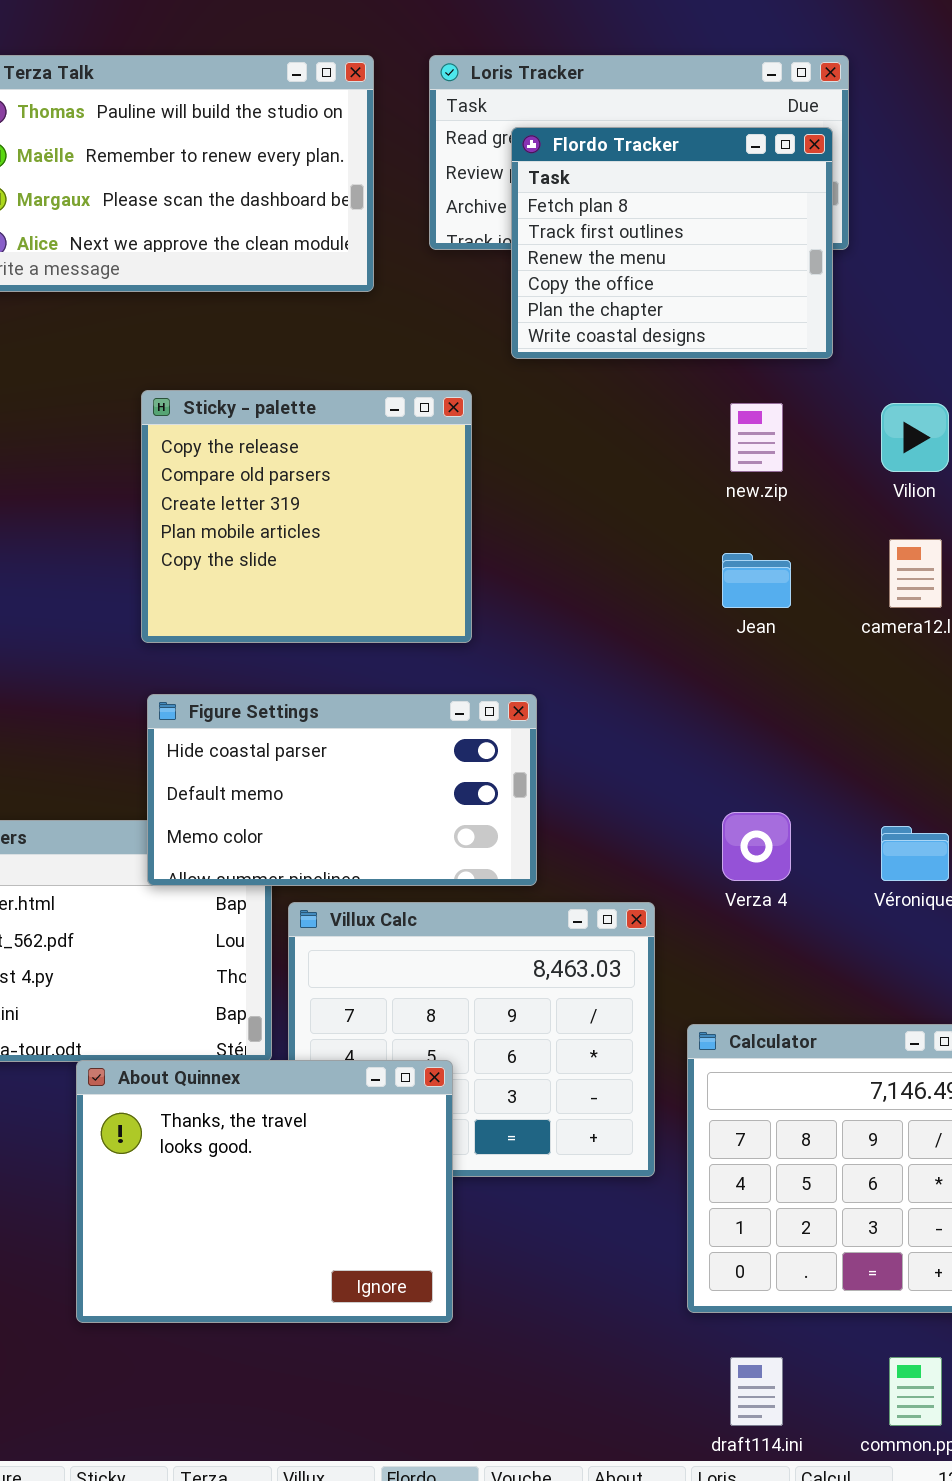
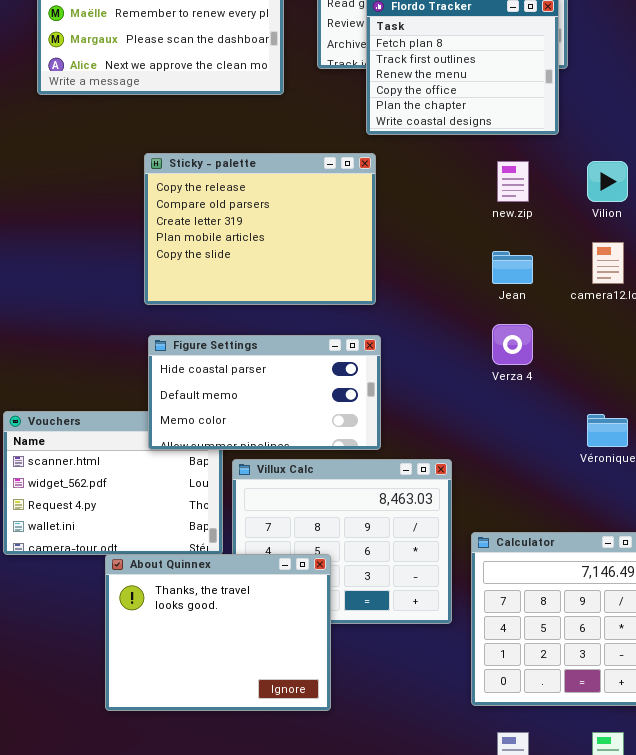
Sticky - palette: [141,390,472,643] -> [144,153,376,305], resized
Verza 4: [722,812,791,881] -> [492,324,533,365], moved

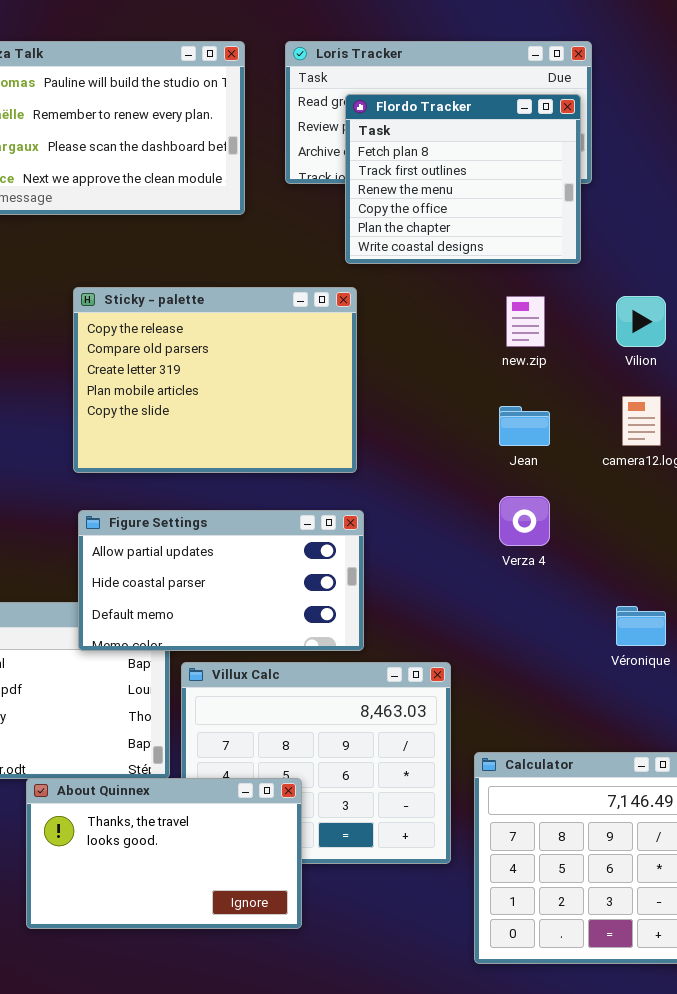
Figure Settings: [148,335,381,450] -> [78,510,364,651], scrolled up 1 row
About Quinnex: [105,554,331,711] -> [26,778,302,929], resized

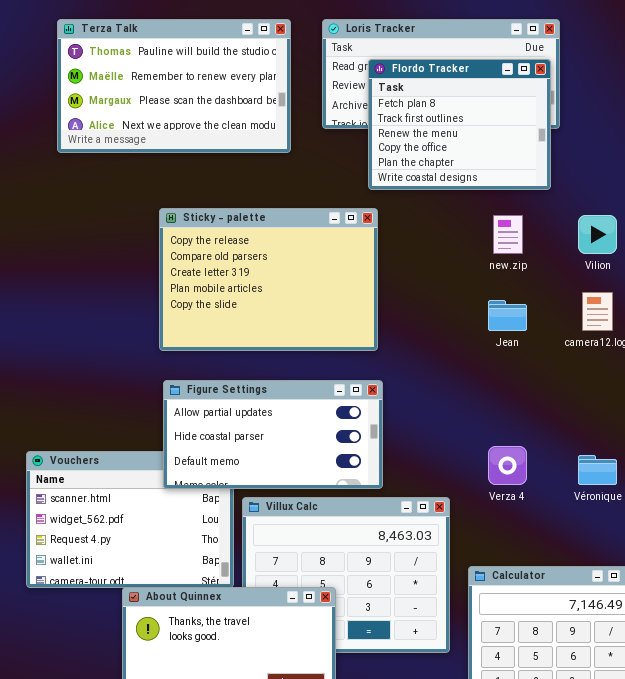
Verza 4: [499,496,550,546] -> [488,446,527,485], moved

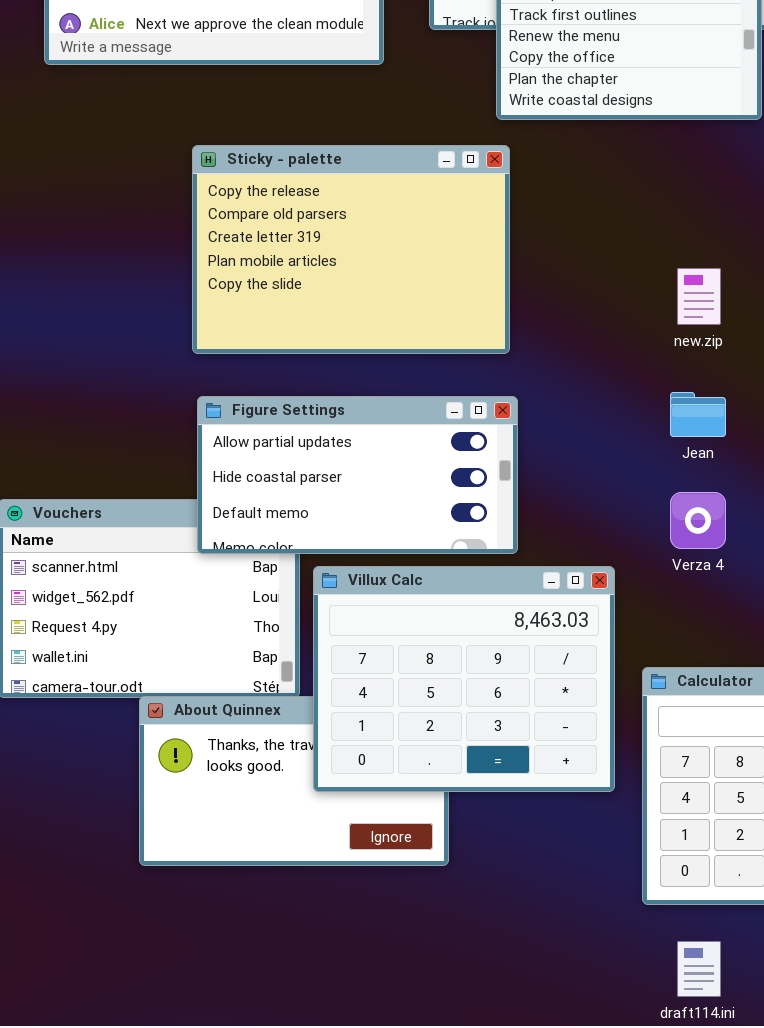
new.zip: [493,215,523,254] -> [677,268,721,325], moved
Jean: [488,300,527,331] -> [670,392,726,437], moved
Villux Calc: [242,497,450,653] -> [313,566,615,792], raised

